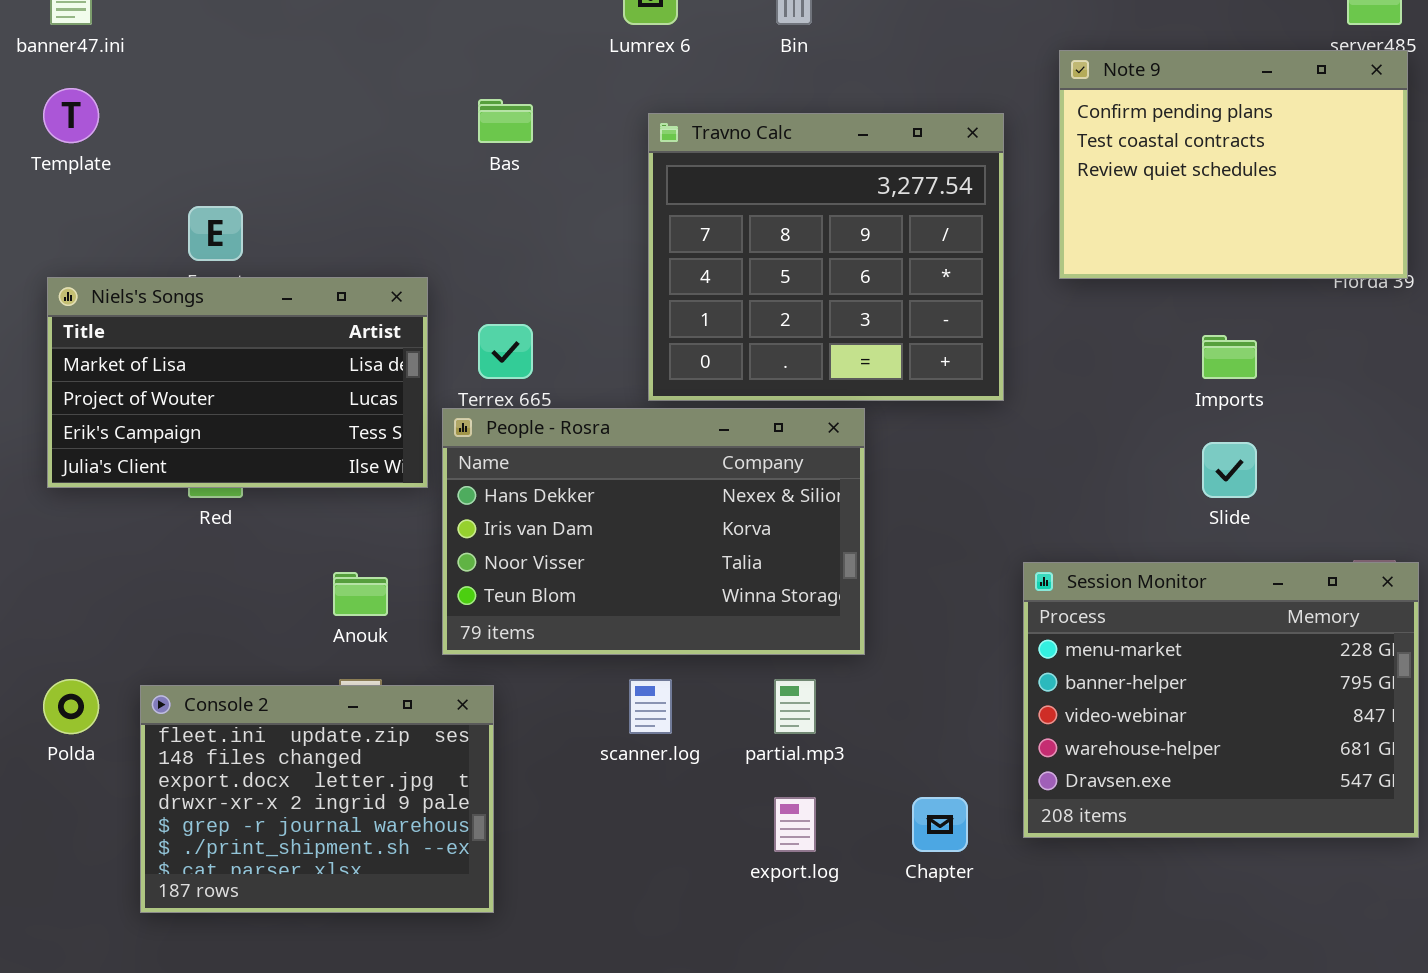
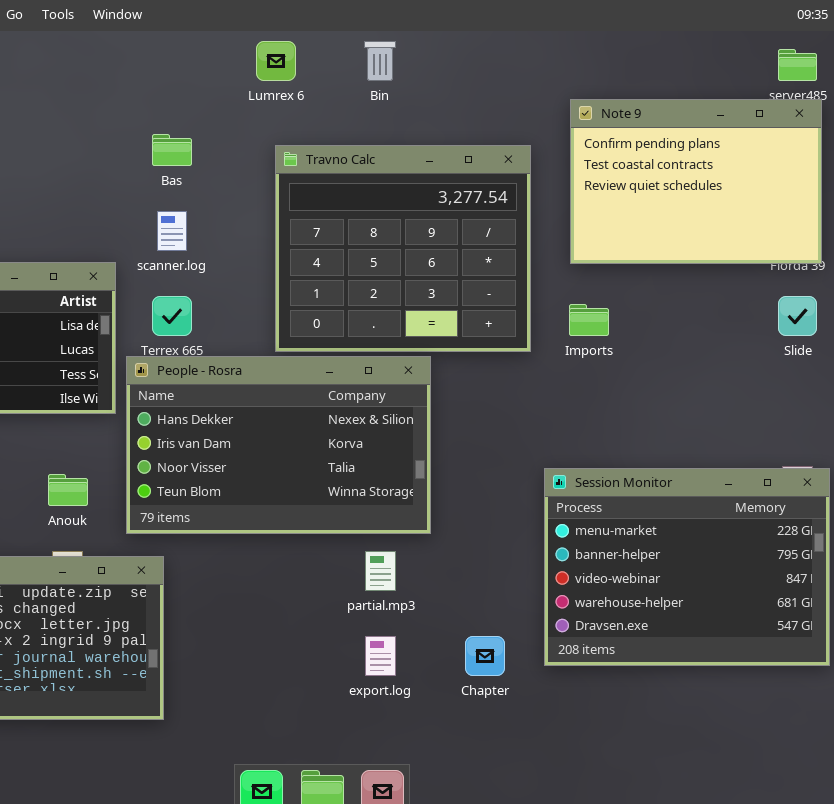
Imports: [1202,335,1257,379] -> [569,304,609,336], moved
Slide: [1202,442,1257,498] -> [778,296,817,336], moved
scanner.log: [629,679,672,734] -> [157,211,187,251], moved

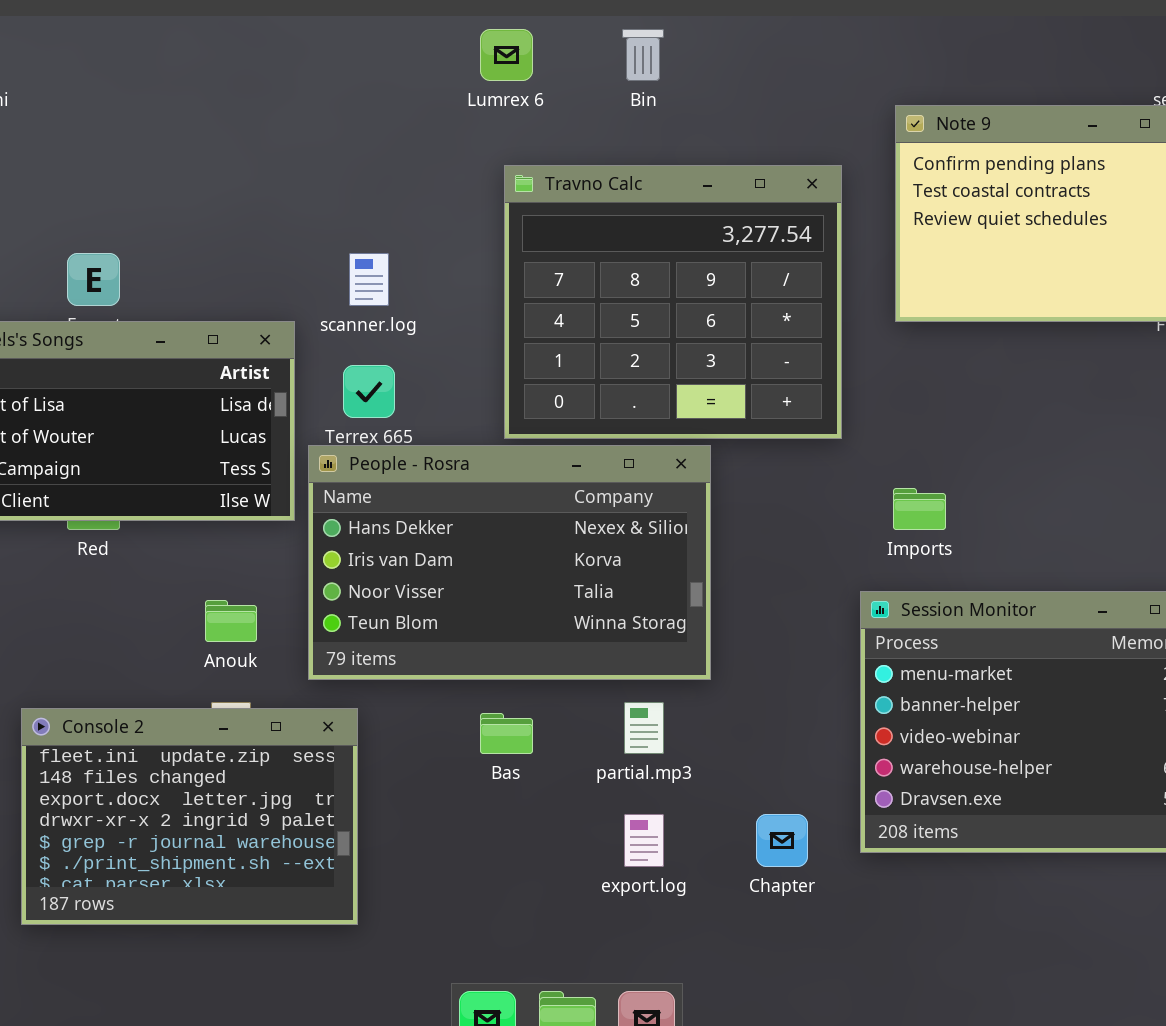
Bas: [152,134,192,166] -> [480,713,533,754], moved
Imports: [569,304,609,336] -> [893,488,946,530], moved

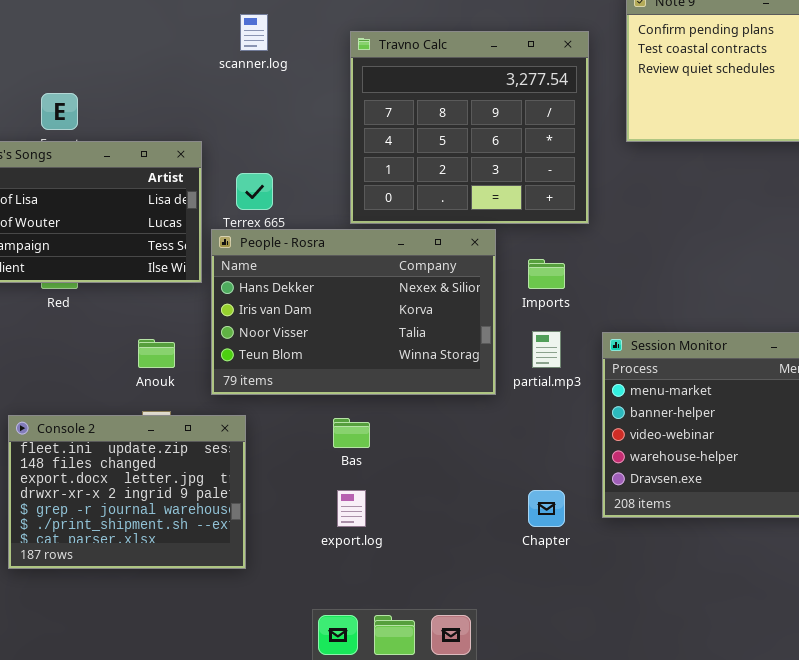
scanner.log: [349,253,389,306] -> [240,14,268,51], moved
Imports: [893,488,946,530] -> [528,259,565,289], moved
partial.mp3: [624,702,664,754] -> [532,331,561,368], moved
export.log: [624,814,664,867] -> [337,490,366,527], moved

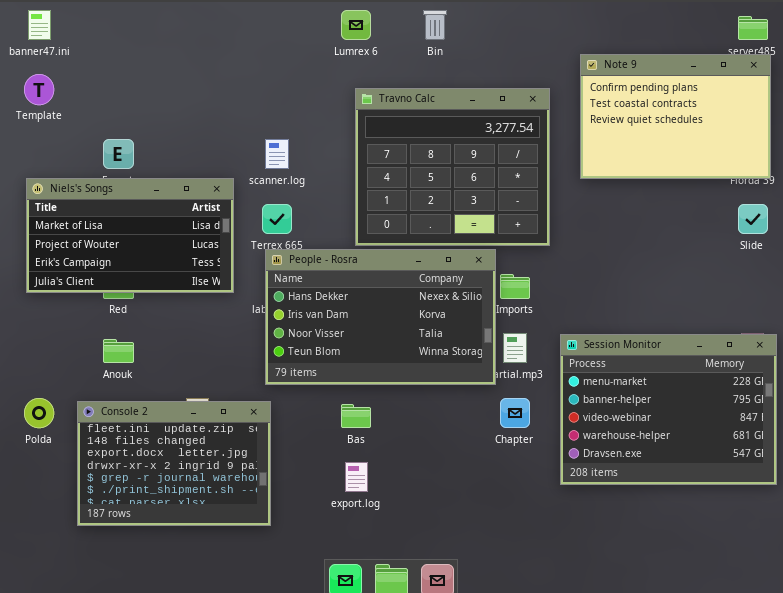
scanner.log: [240,14,268,51] -> [265,139,289,169], moved
People - Rosra: [211,229,496,395] -> [265,249,496,385], moved
Anouk: [138,339,175,368] -> [103,339,134,363], moved
Chapter: [528,490,565,527] -> [500,398,530,428], moved

